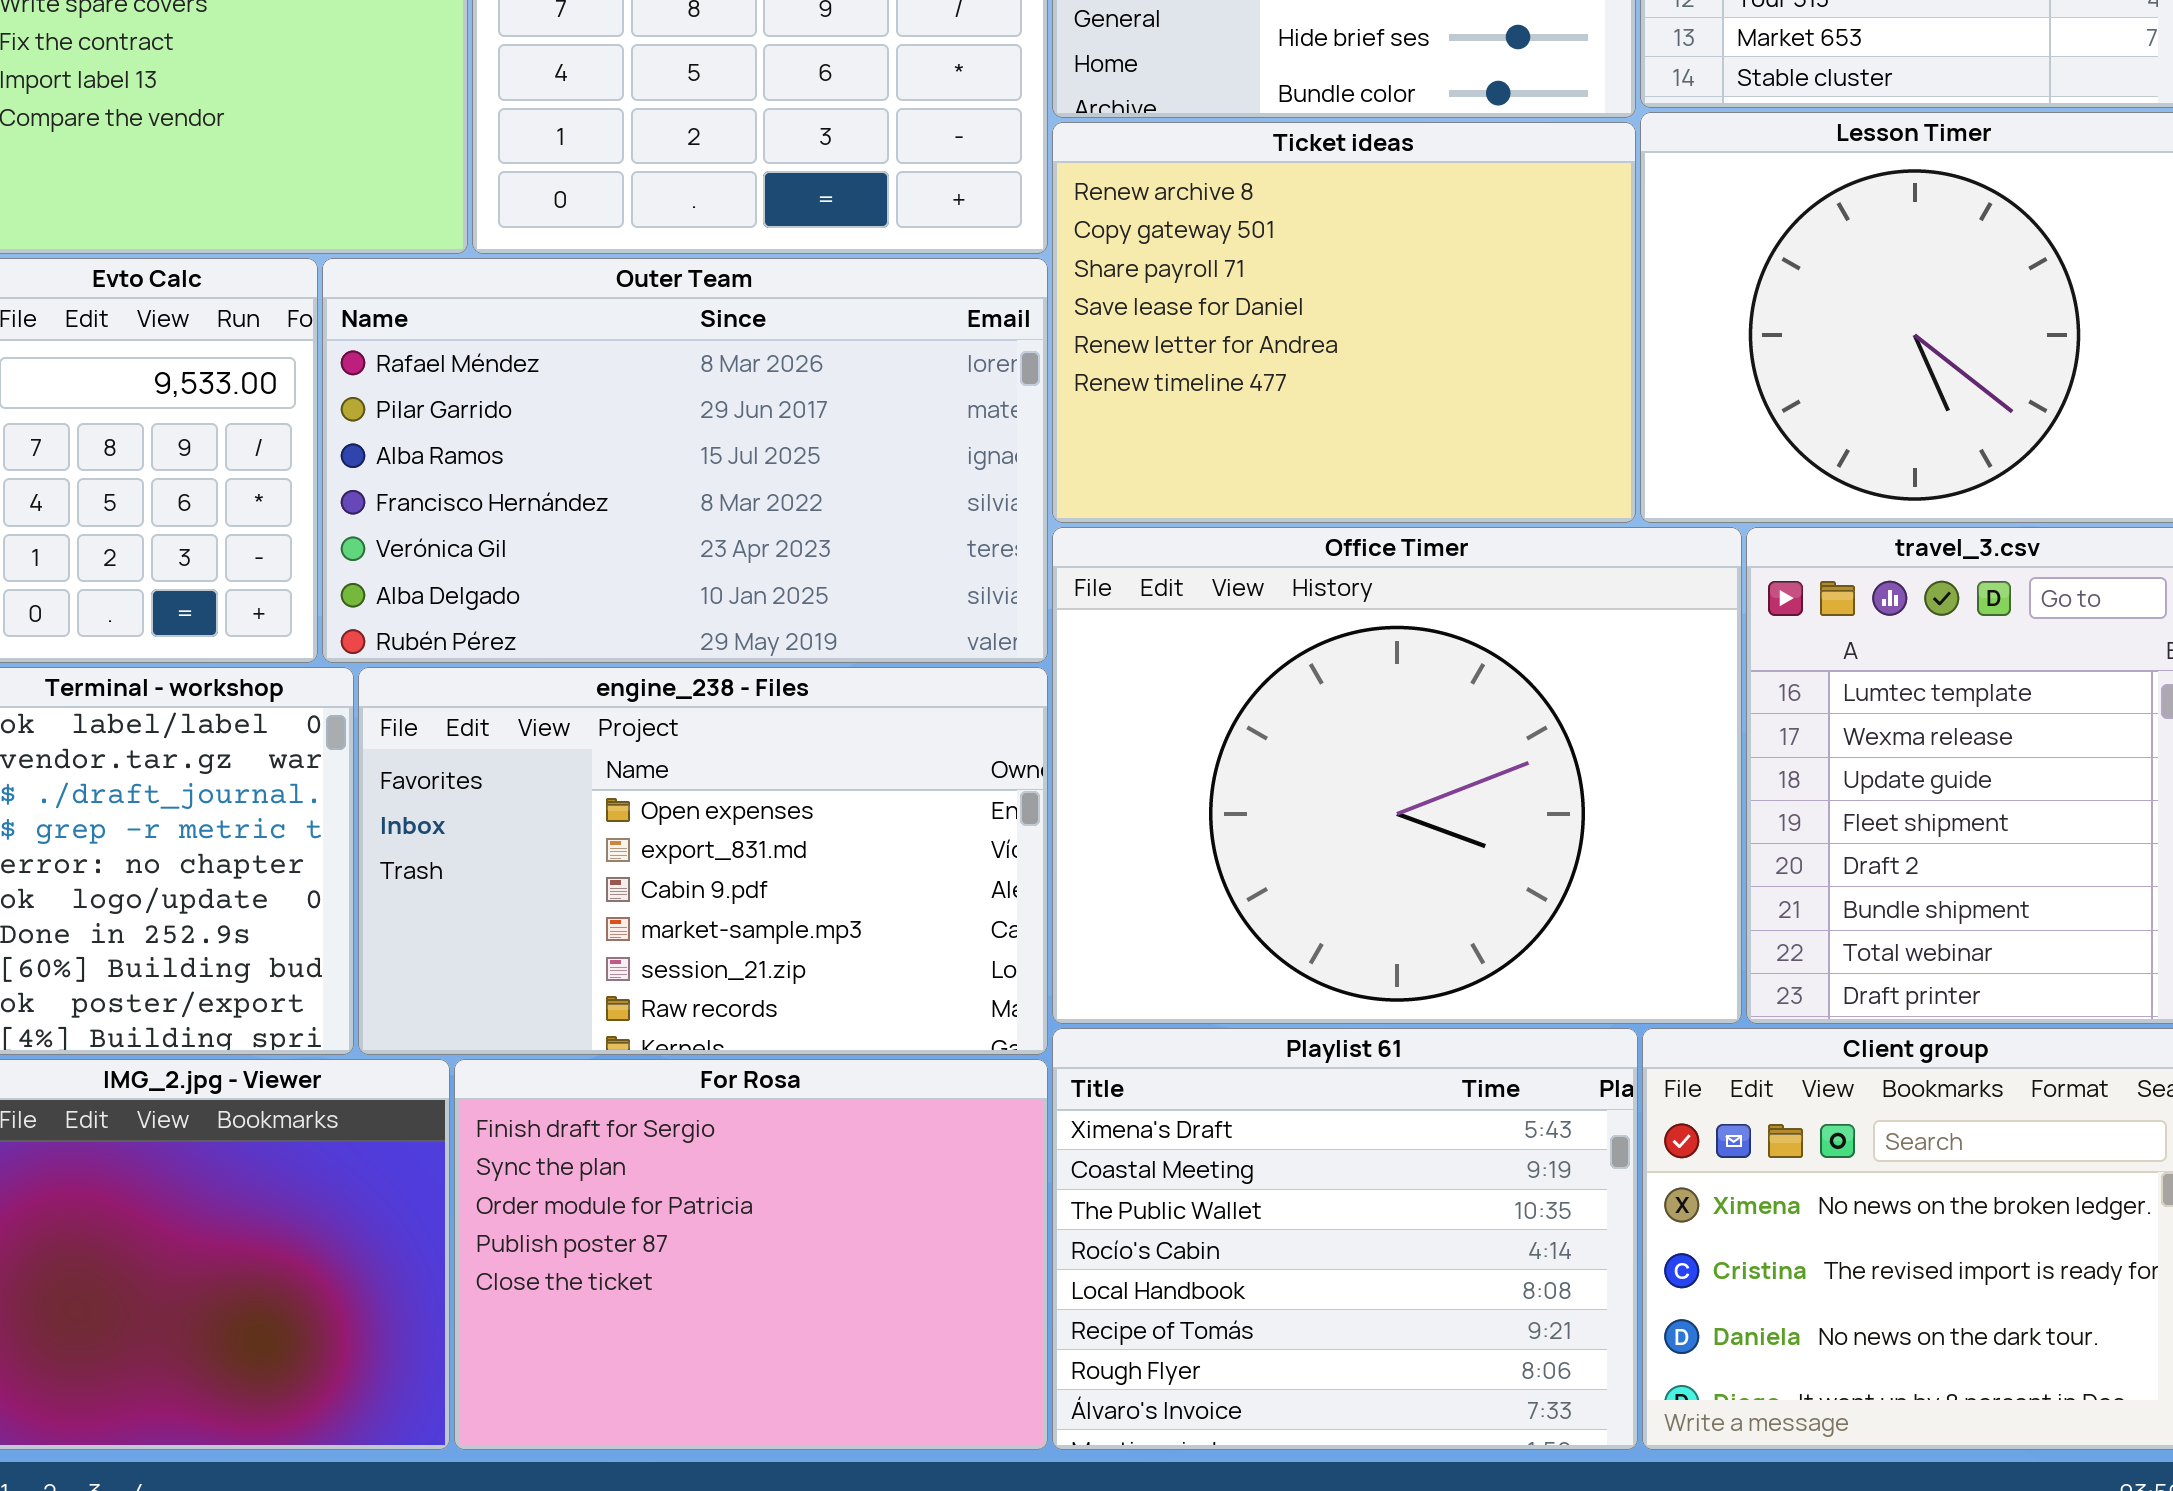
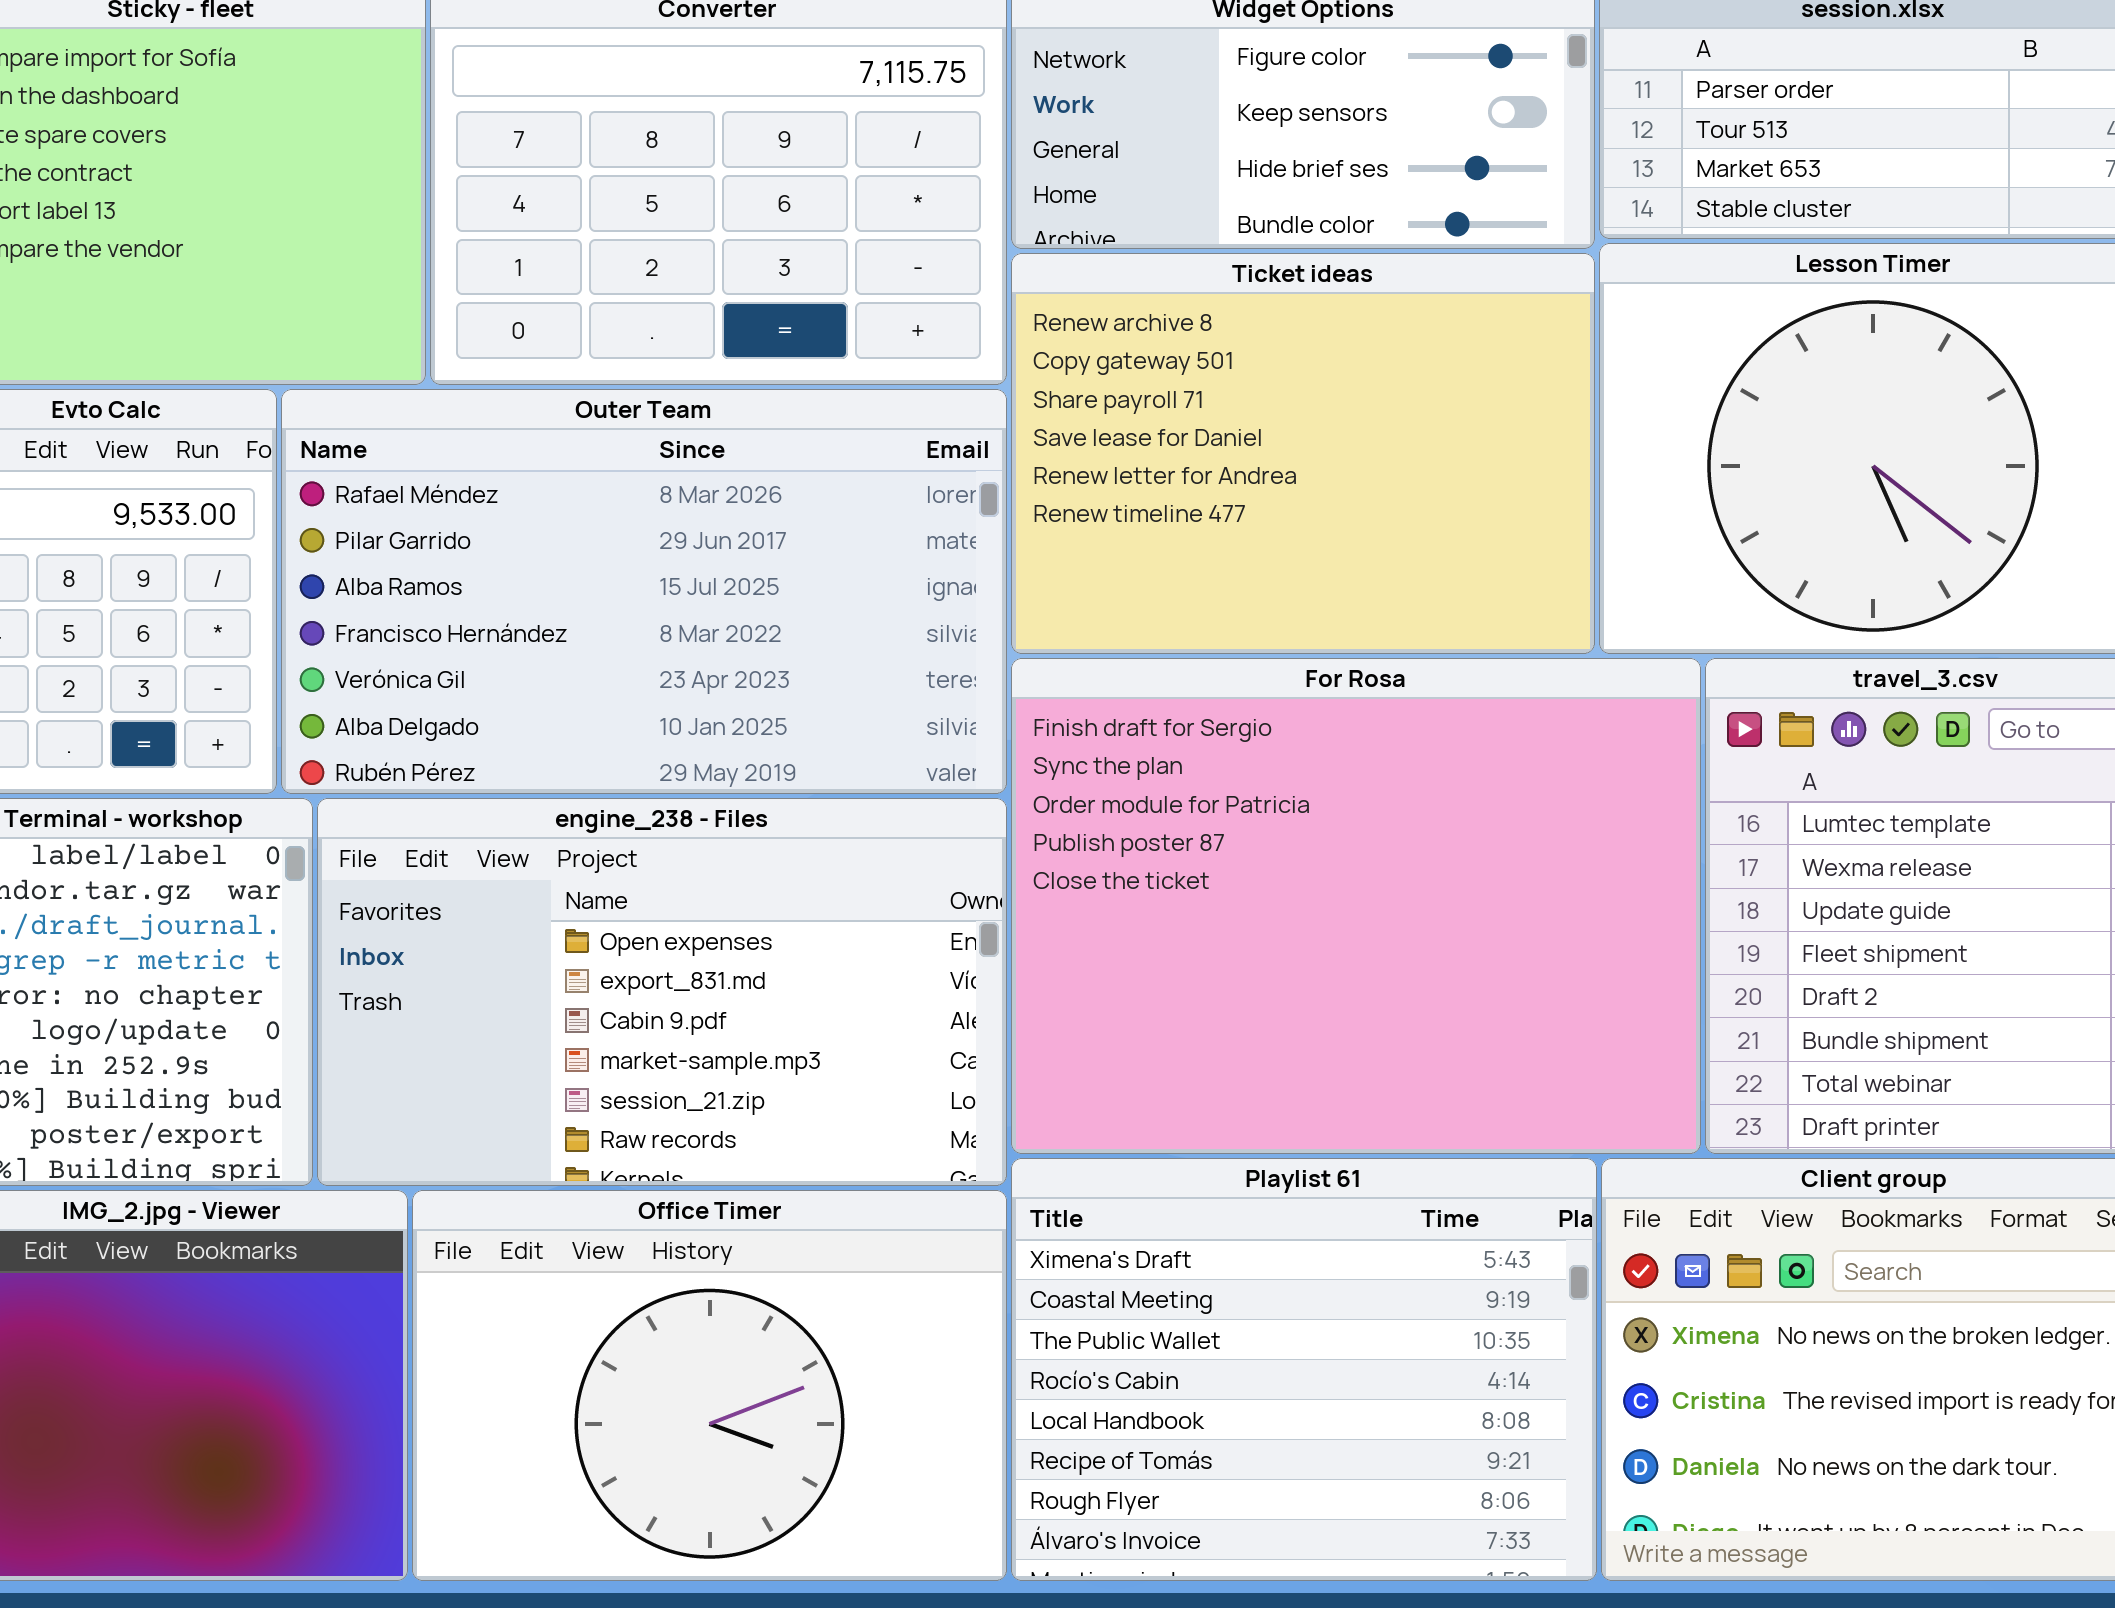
Office Timer: [1052,527,1742,1024] -> [412,1190,1007,1581], moved, resized
For Rosa: [454,1059,1048,1450] -> [1011,658,1701,1154], moved, resized

